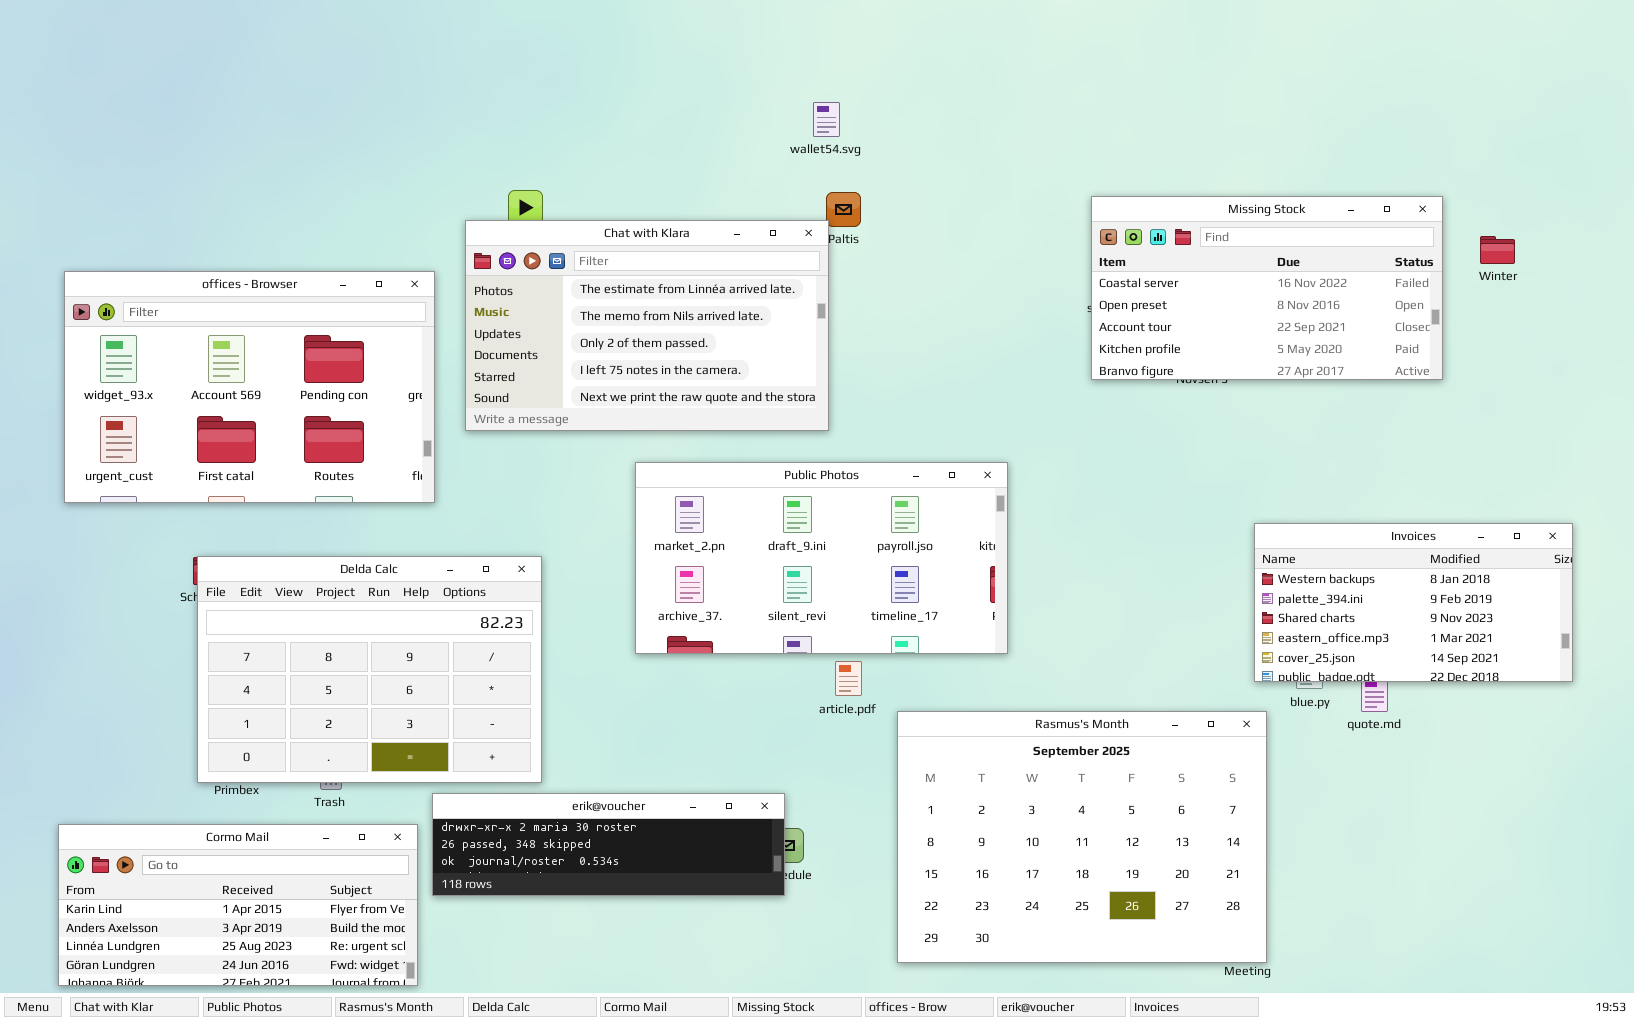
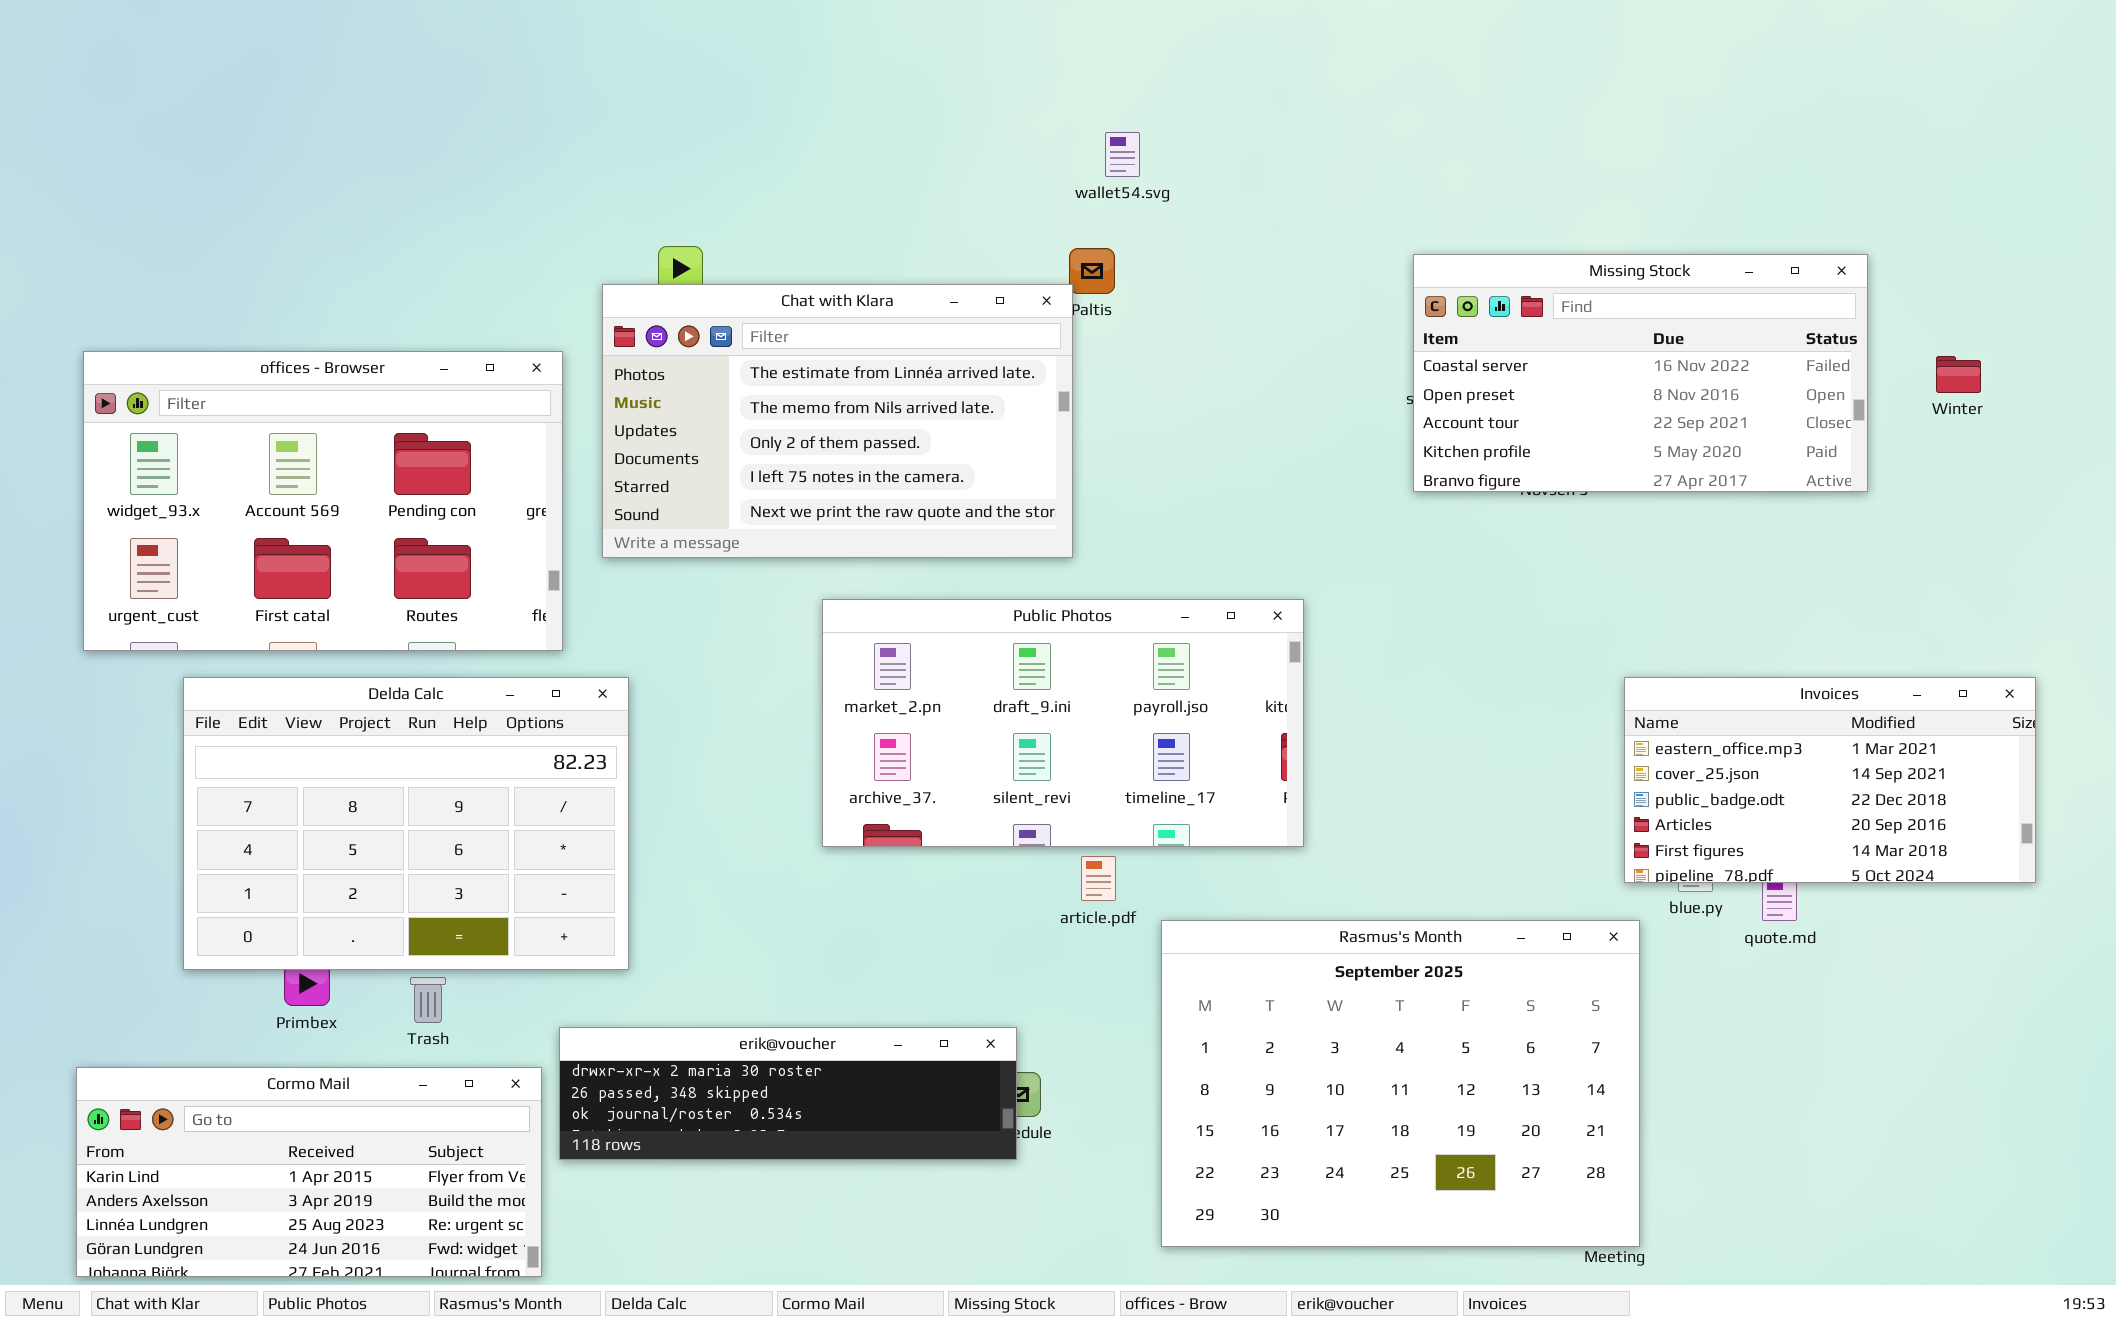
wallet54.svg: [813,102,840,137] -> [1105,132,1140,177], moved
Winter: [1480,236,1515,264] -> [1936,356,1981,393], moved
Invoices: [1254,523,1573,682] -> [1624,677,2036,883], scrolled down 3 rows
Delda Calc: [197,556,542,783] -> [183,677,629,970], moved

